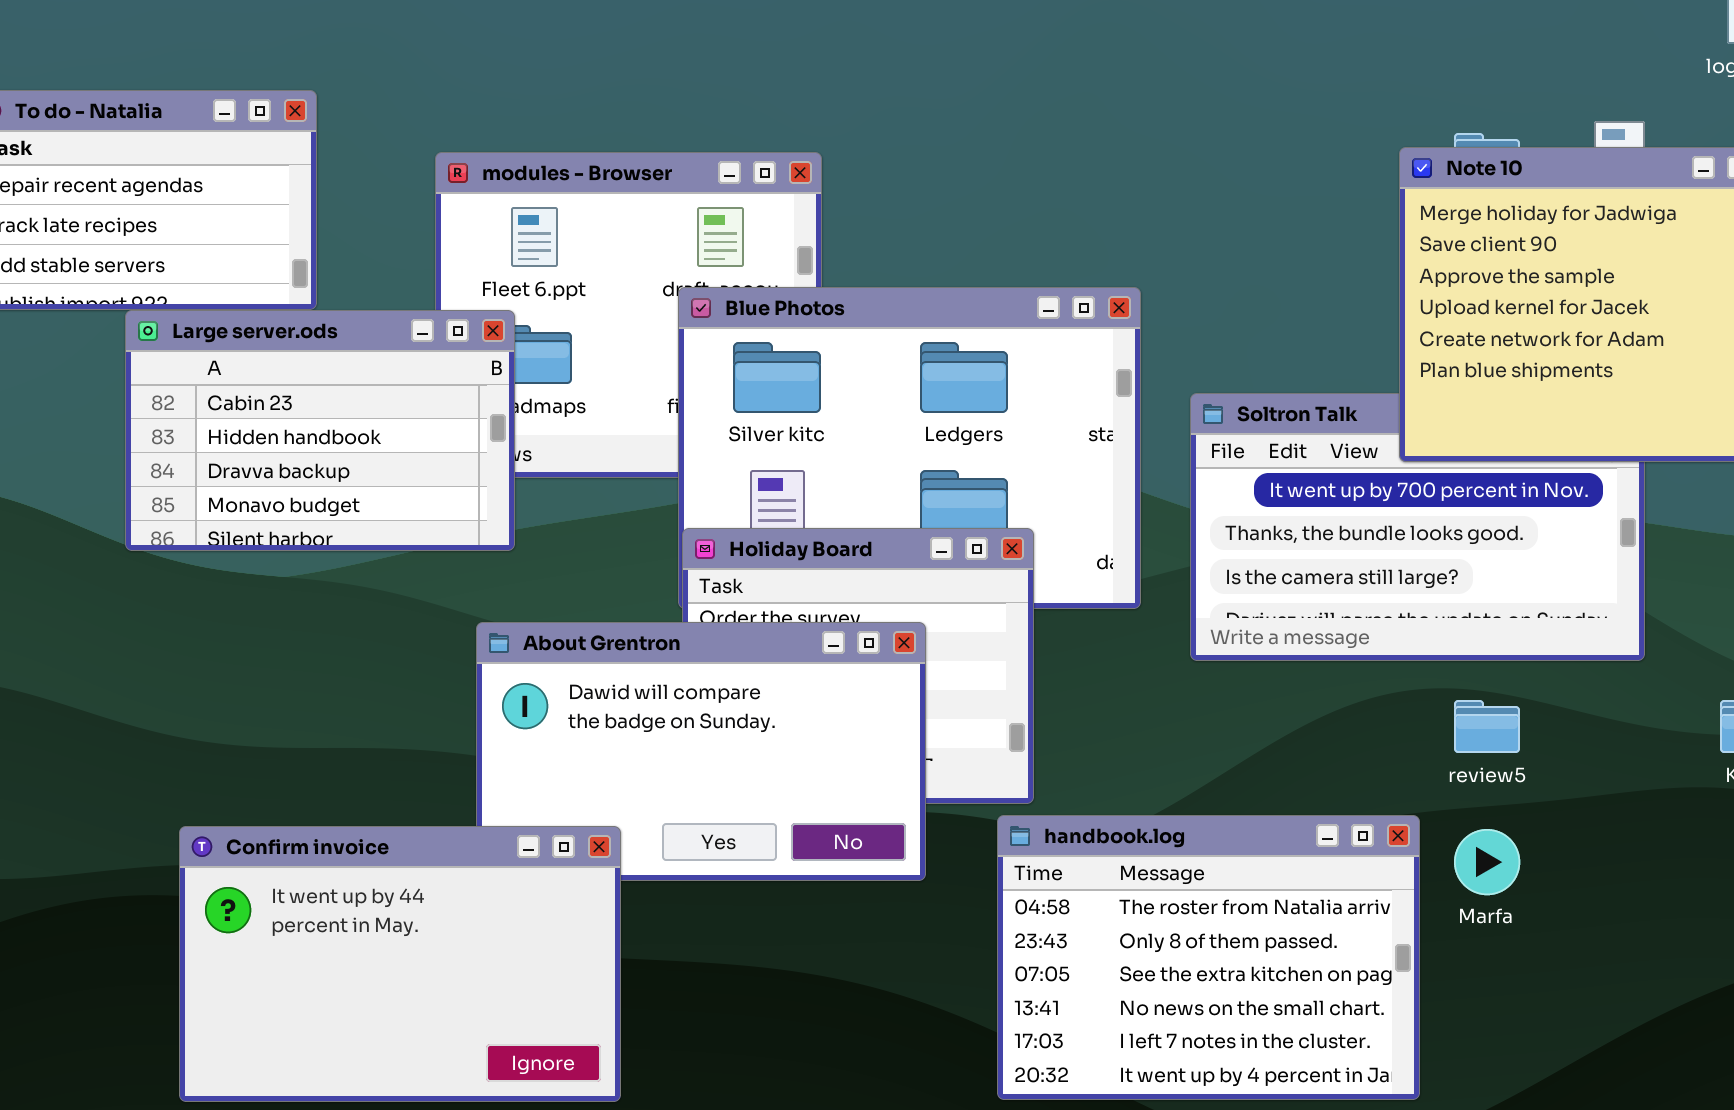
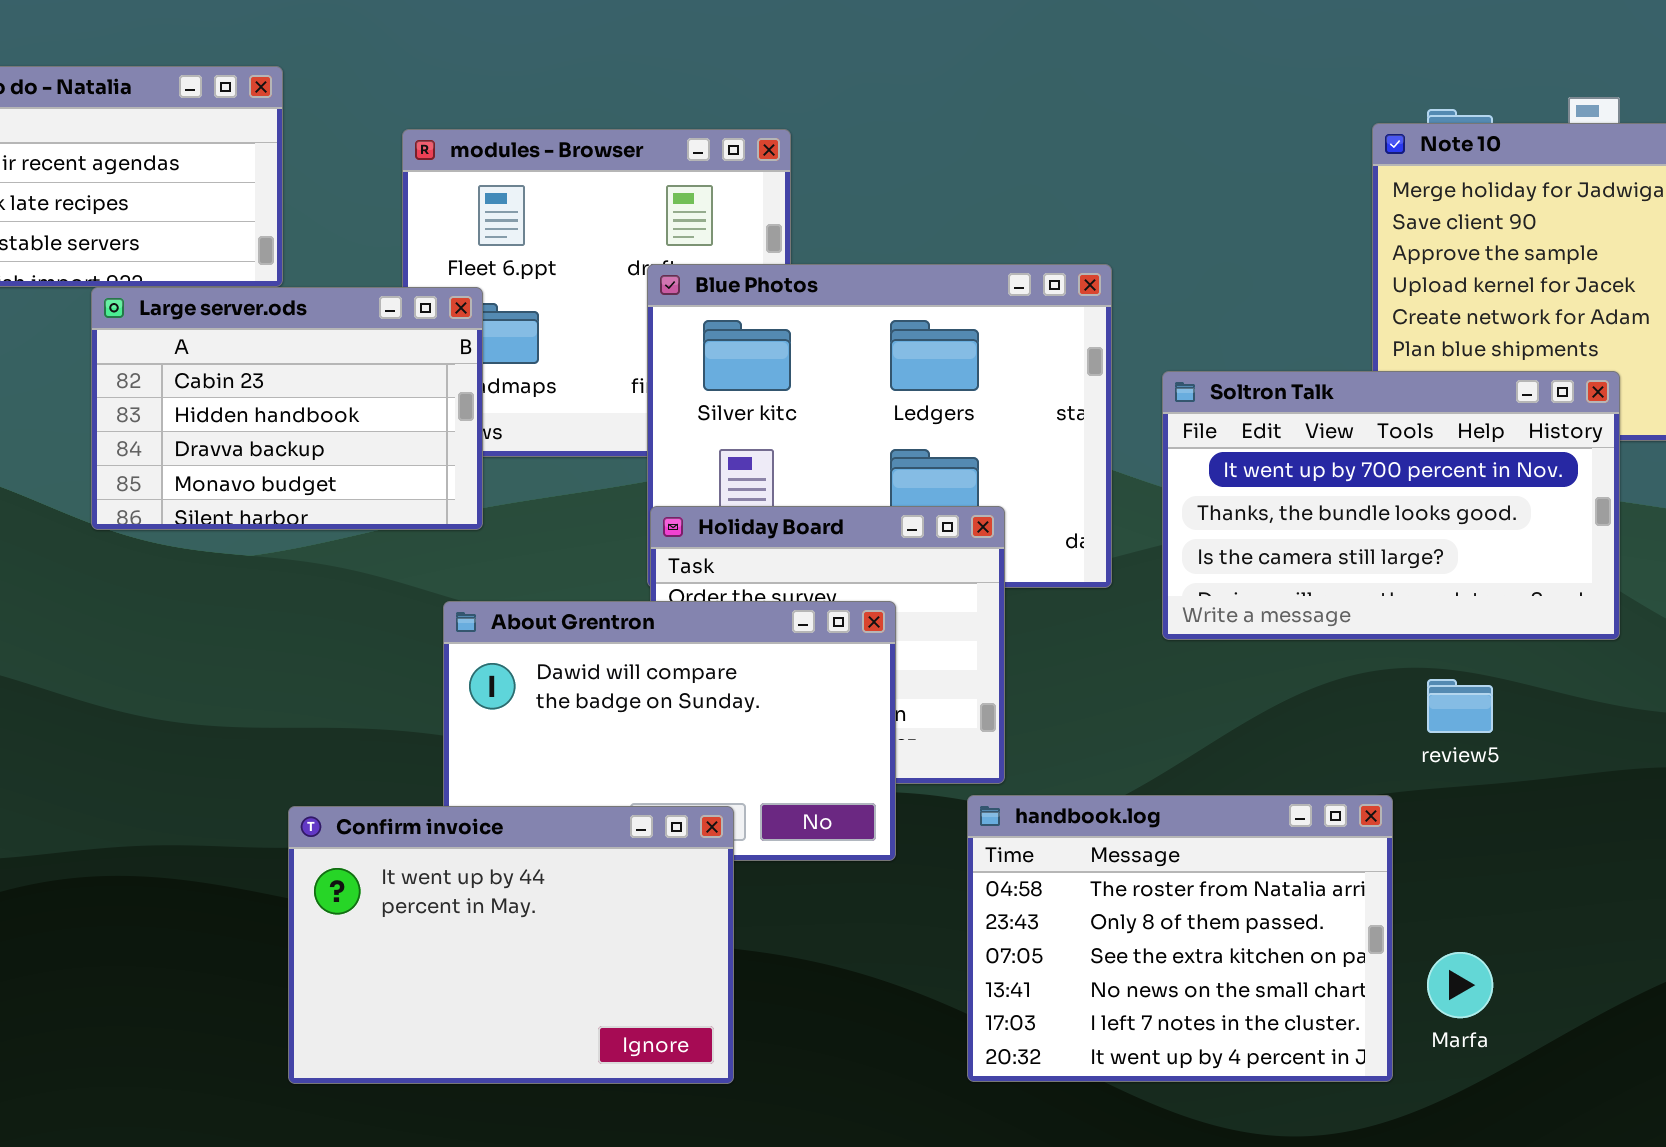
Soltron Talk: [1190,393,1645,661] -> [1162,371,1620,640], raised
Confirm invoice: [179,826,621,1102] -> [288,806,734,1084], moved
Marfa: [1454,829,1520,895] -> [1427,952,1493,1018], moved

